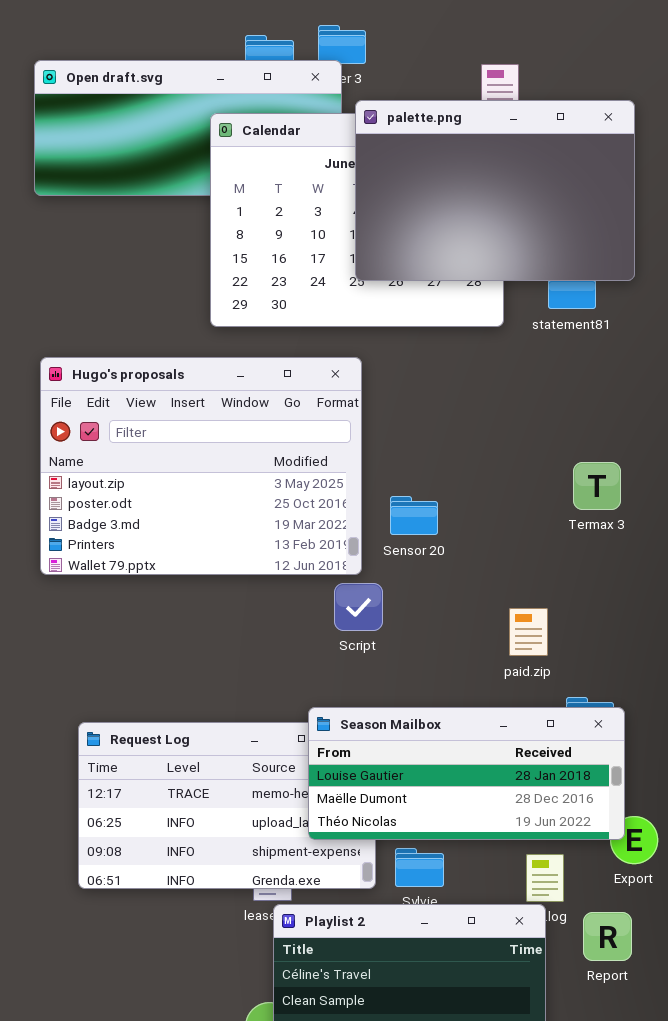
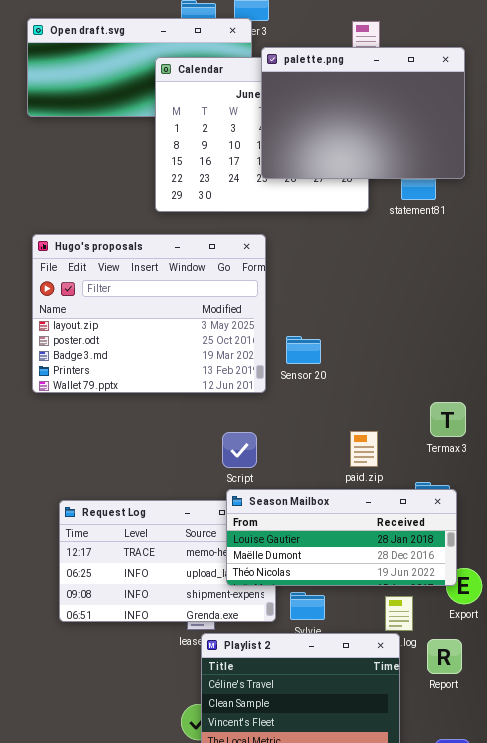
Termax 3: [573,462,621,510] -> [430,402,466,437], moved
Script: [334,583,383,631] -> [222,432,257,468], moved
paid.zip: [509,608,548,656] -> [350,431,378,467], moved

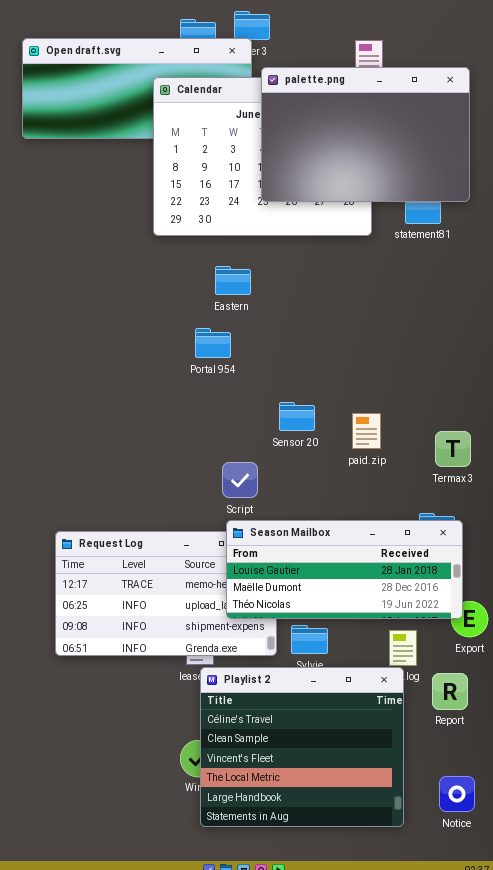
Hugo's proposals: [32,234,266,393] -> none, closed
Sensor 20: [286,336,321,364] -> [279,402,315,431], moved
paid.zip: [350,431,378,467] -> [352,413,381,449], moved

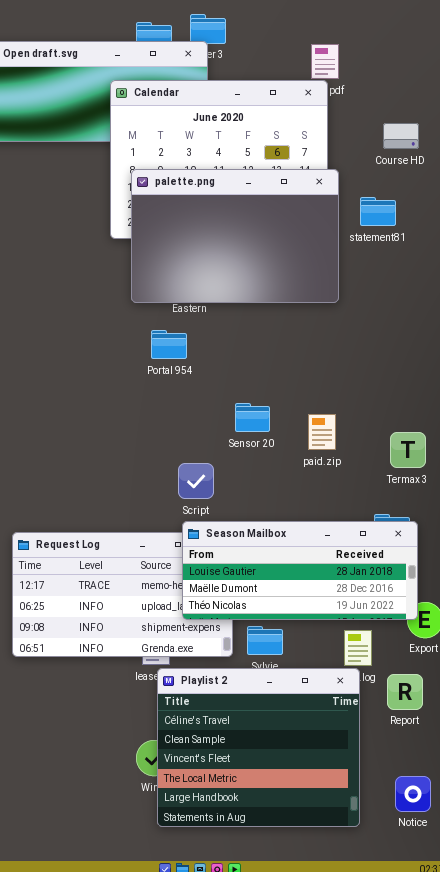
palette.png: [261,67,470,202] -> [131,169,339,303], moved

